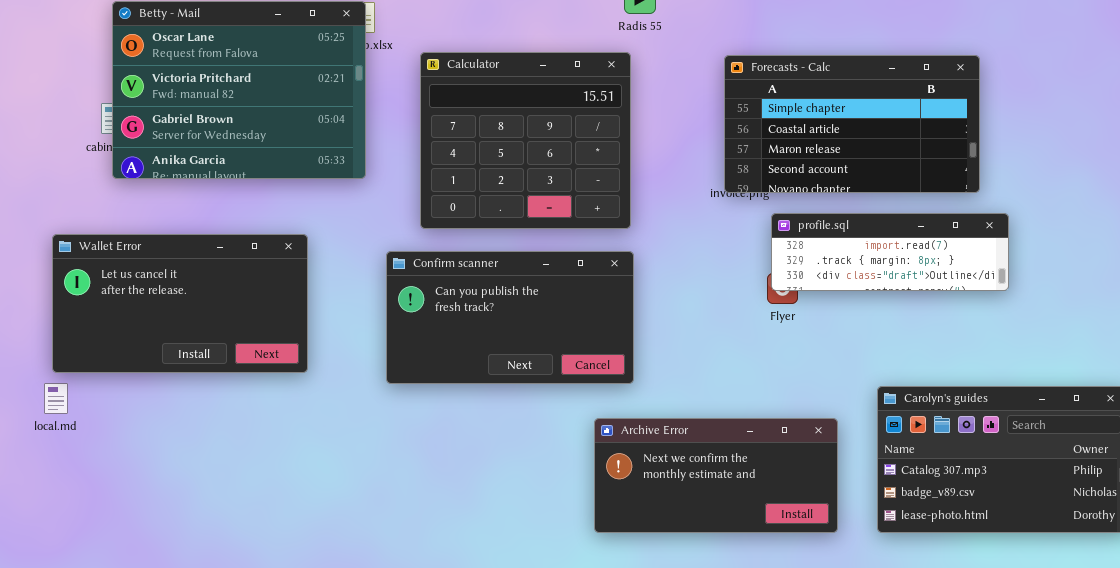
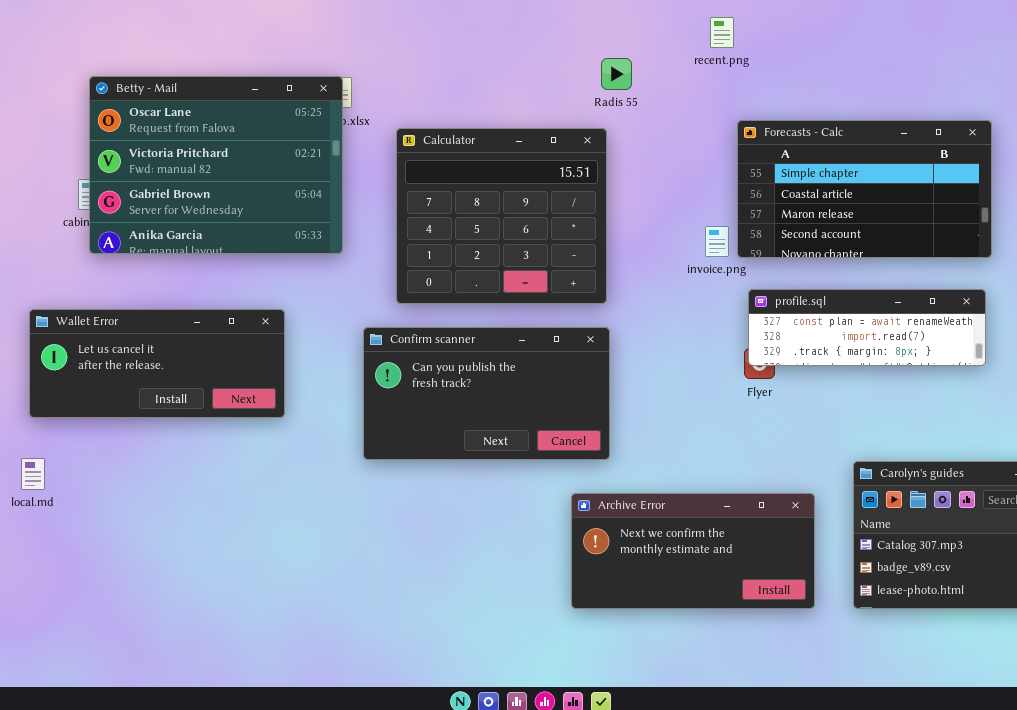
Forecasts - Calc: [724,55,980,193] -> [737,120,992,258], moved
profile.sql: [771,213,1009,291] -> [748,289,986,366], scrolled up 1 row
Wallet Error: [52,234,308,373] -> [29,309,285,418], resized

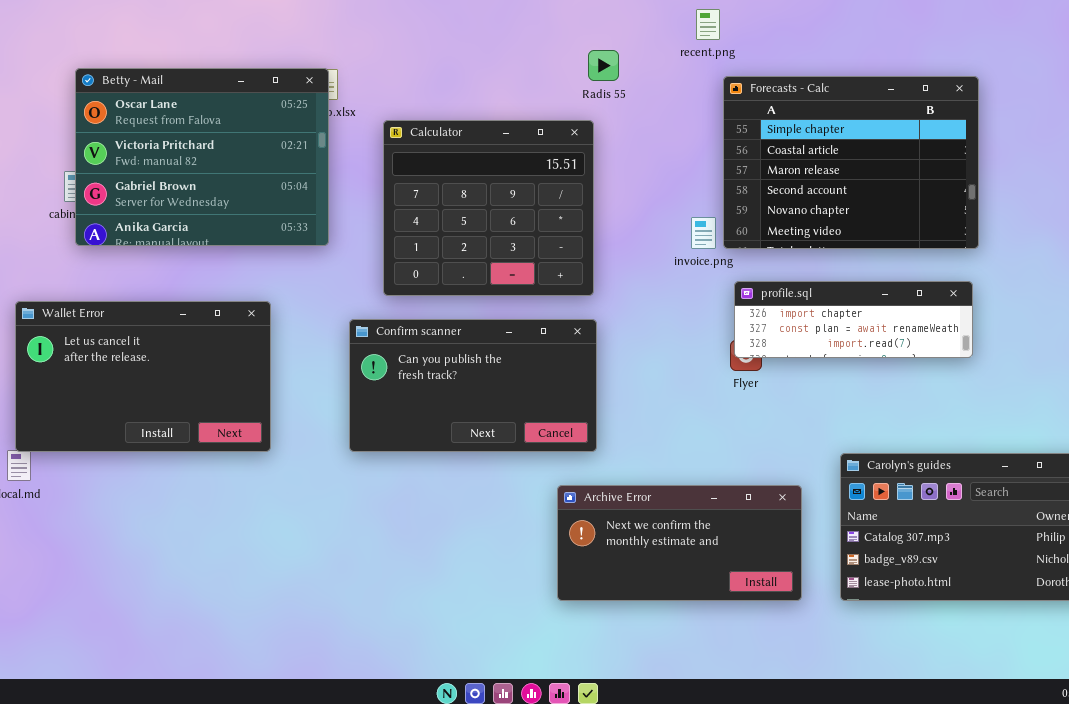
Forecasts - Calc: [737,120,992,258] -> [723,76,979,249], resized
profile.sql: [748,289,986,366] -> [734,281,973,358], scrolled up 1 row
Wallet Error: [29,309,285,418] -> [15,301,271,452], resized

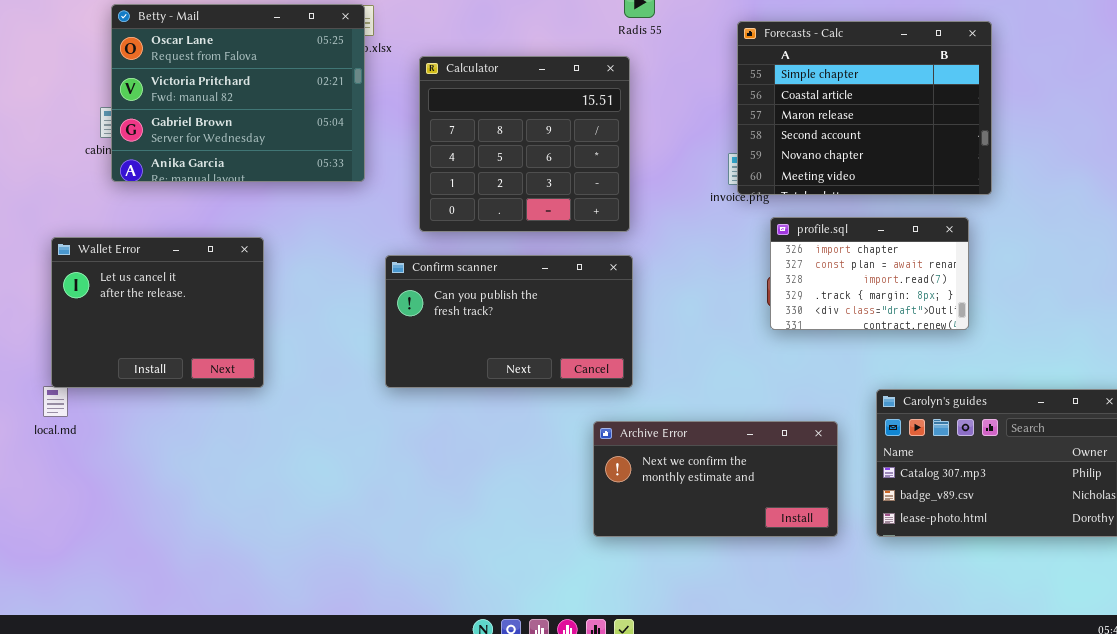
Forecasts - Calc: [723,76,979,249] -> [737,21,992,195], moved
profile.sql: [734,281,973,358] -> [770,217,969,330], resized
Wallet Error: [15,301,271,452] -> [51,237,264,388], resized

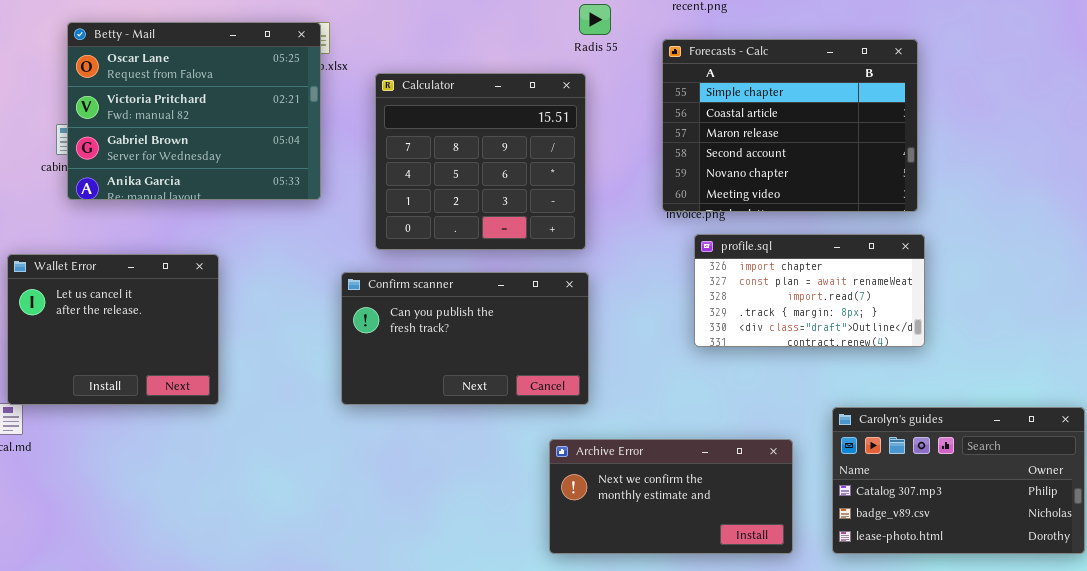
Forecasts - Calc: [737,21,992,195] -> [662,39,918,212], moved
profile.sql: [770,217,969,330] -> [694,234,925,347], resized

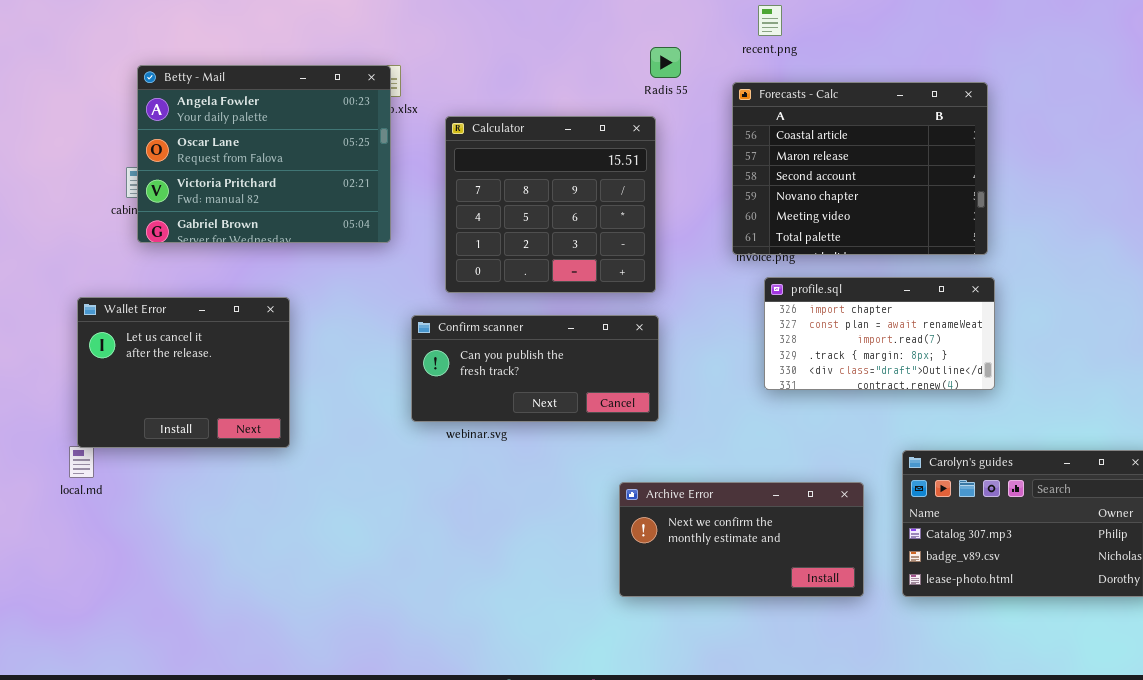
Betty - Mail: [67,22,321,200] -> [137,65,391,243], scrolled up 1 row
Forecasts - Calc: [662,39,918,212] -> [732,82,988,255], scrolled down 1 row
Confirm scanner: [341,272,589,405] -> [411,315,659,422], resized

